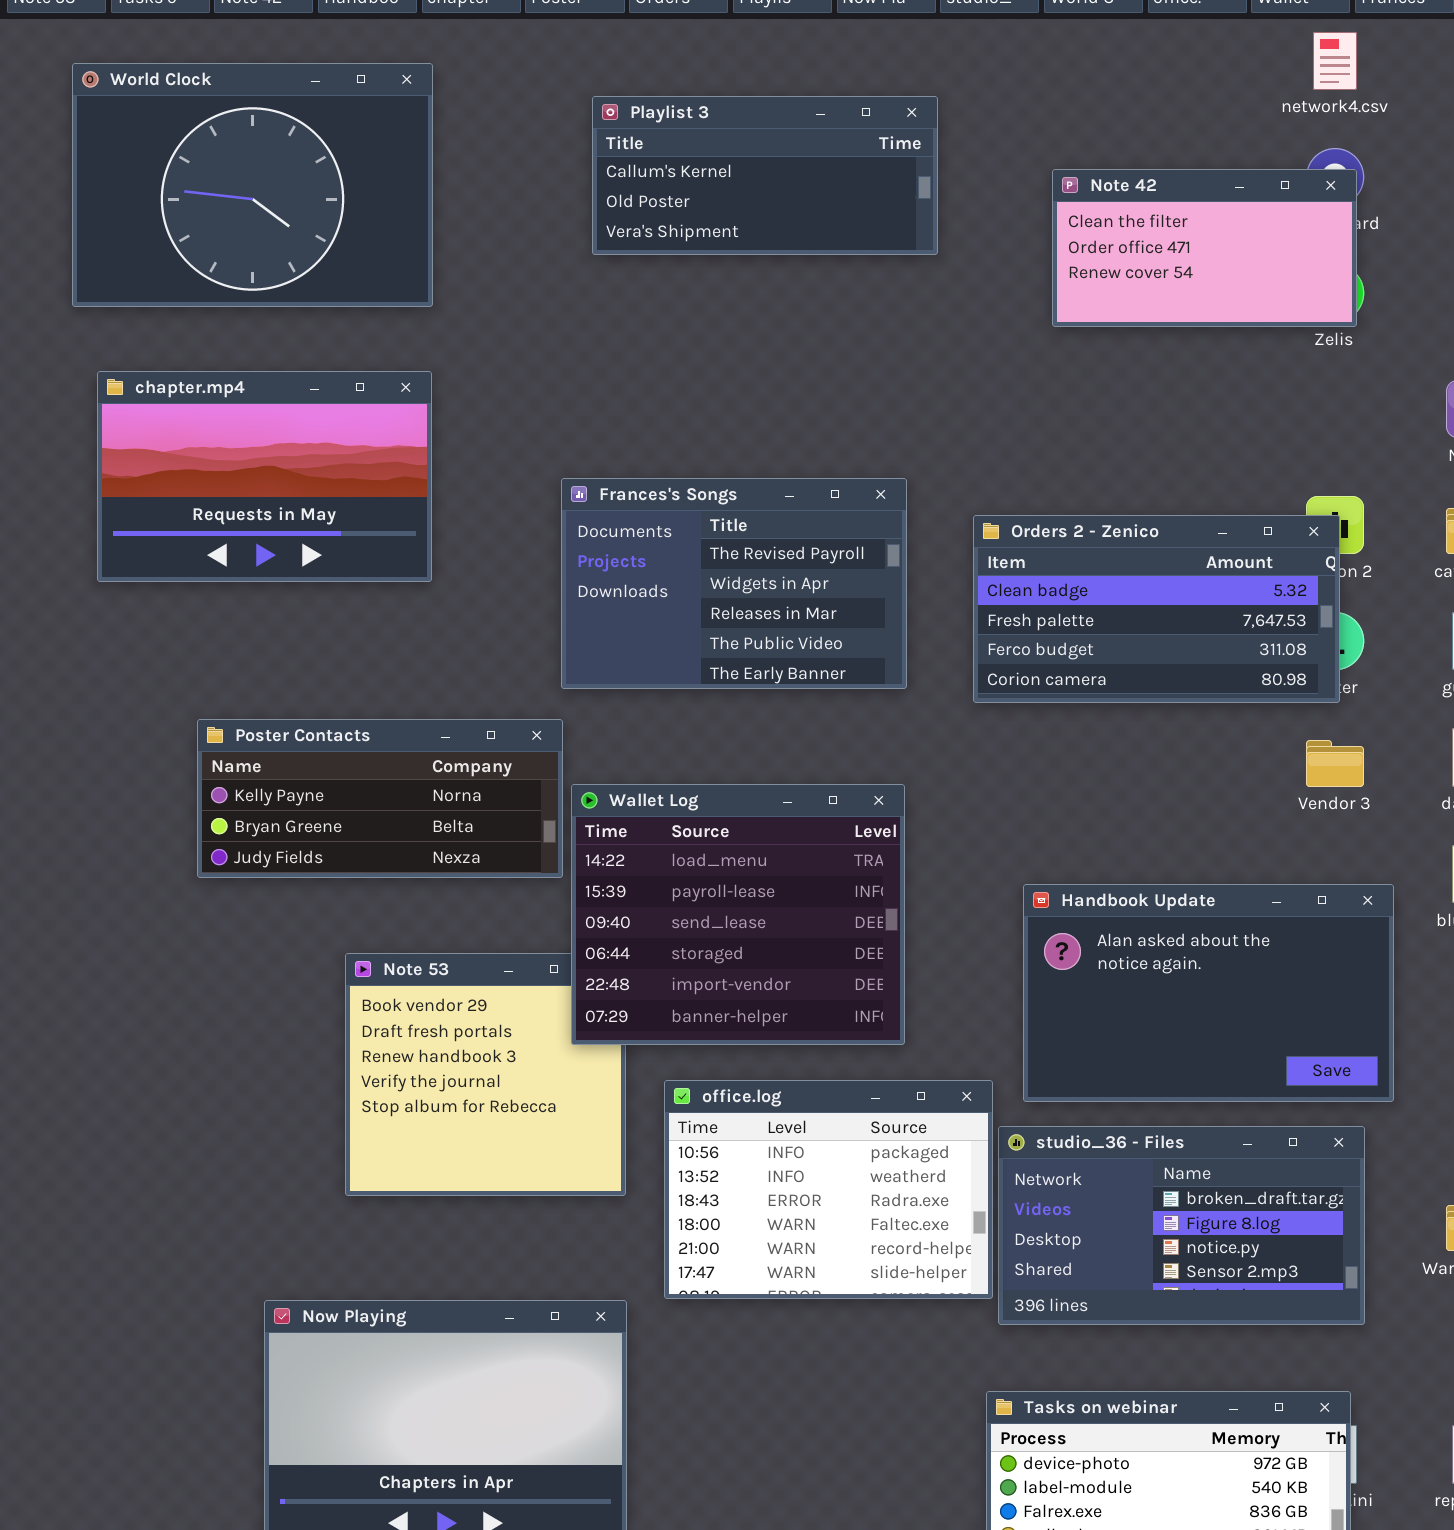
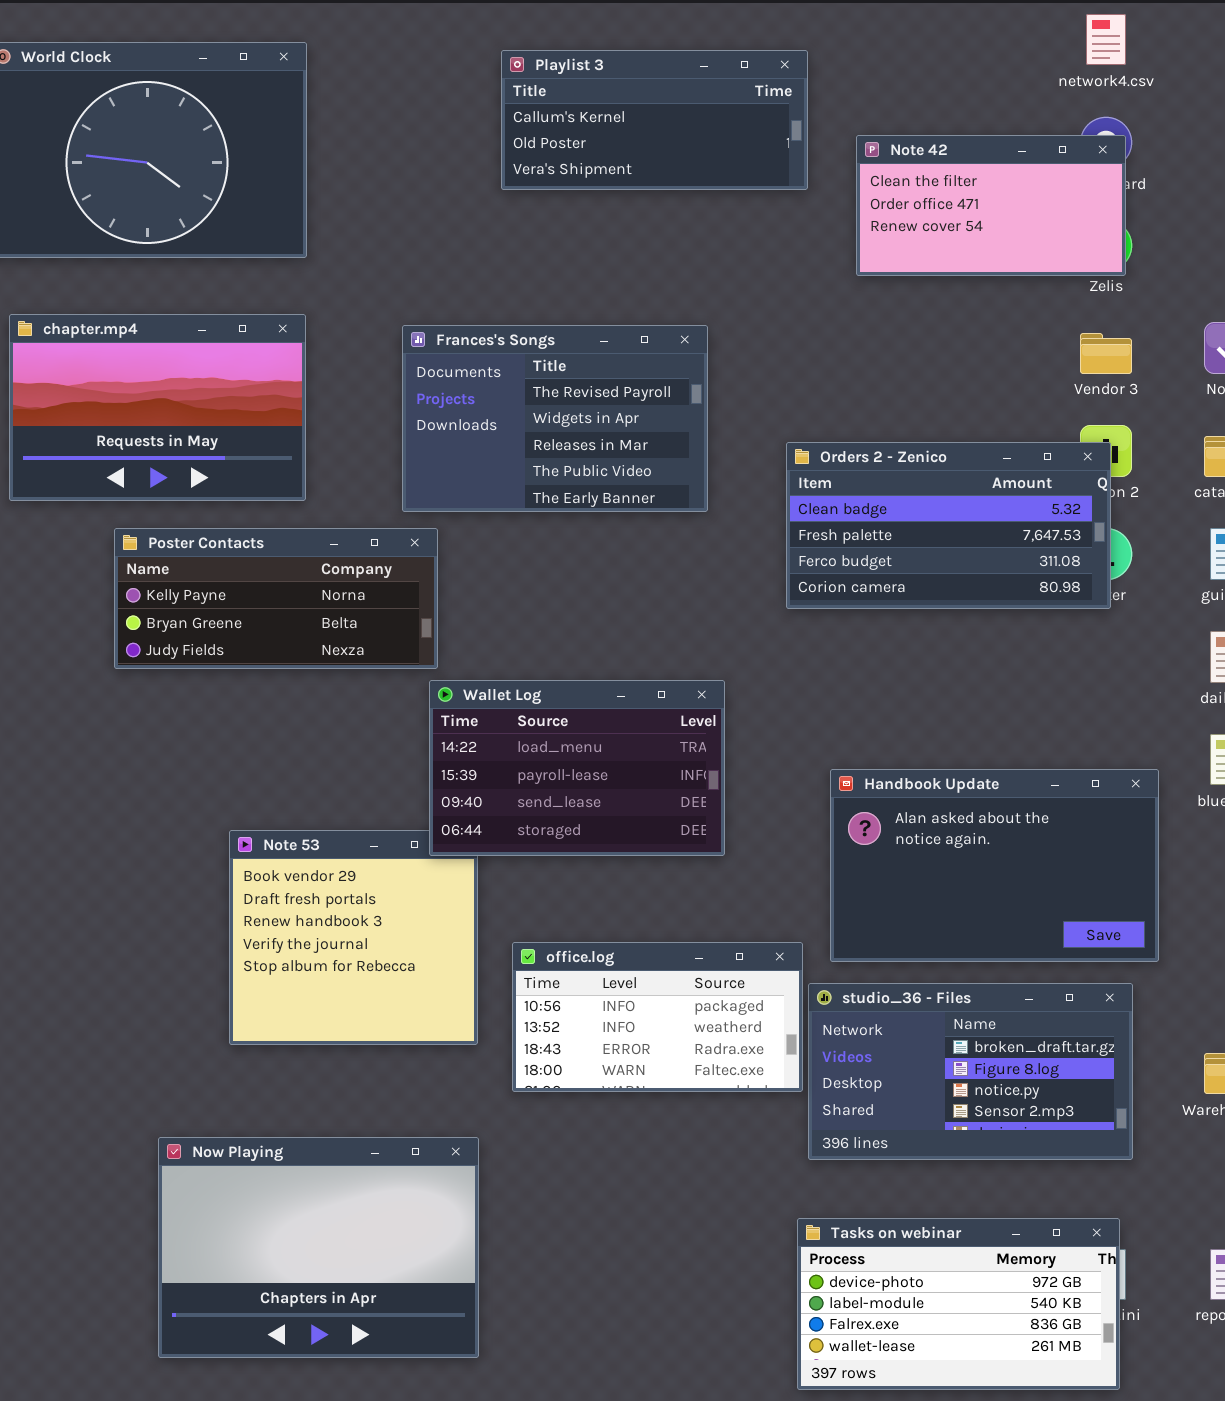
Playlist 3: [592,96,938,255] -> [501,50,808,190], moved
Frances's Songs: [561,478,907,689] -> [402,325,708,512], moved
Poster Contacts: [197,719,563,878] -> [114,528,438,669], moved
Vendor 3: [1306,740,1364,787] -> [1080,333,1132,374], moved
Wallet Log: [571,784,905,1045] -> [429,680,725,856], resized
office.log: [664,1080,993,1299] -> [512,942,803,1092], resized

